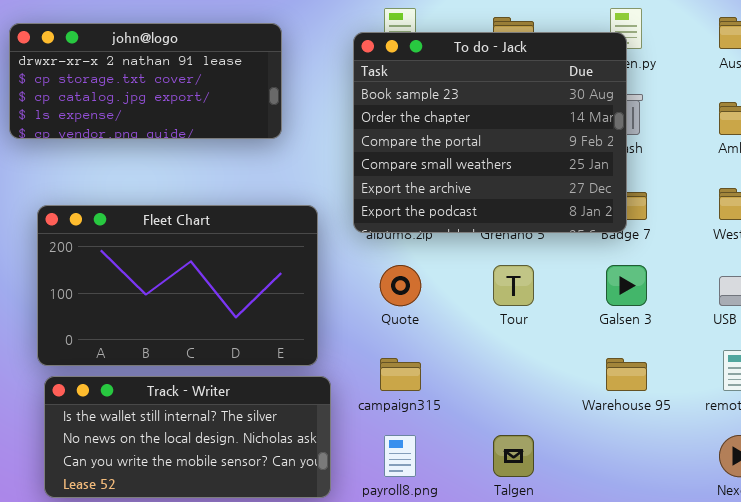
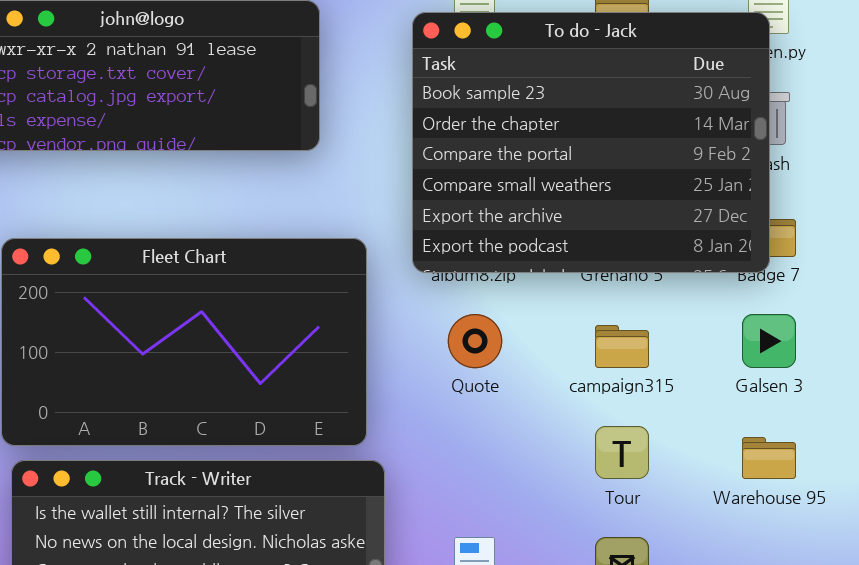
Tour: [493,265,534,306] -> [595,426,649,479], moved
campaign315: [380,358,421,391] -> [595,325,649,368], moved

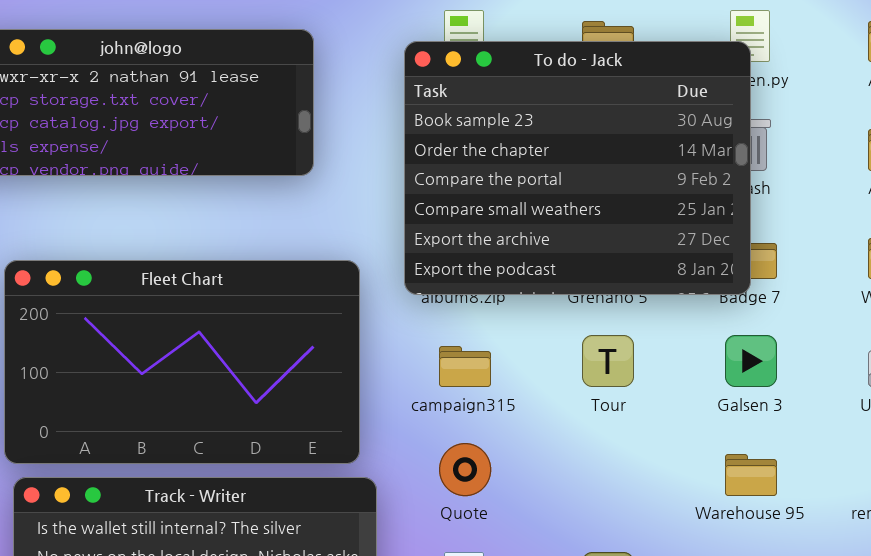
Quote: [448,314,502,368] -> [439,443,491,496], moved
campaign315: [595,325,649,368] -> [439,346,491,387], moved
Tour: [595,426,649,479] -> [582,335,634,387], moved

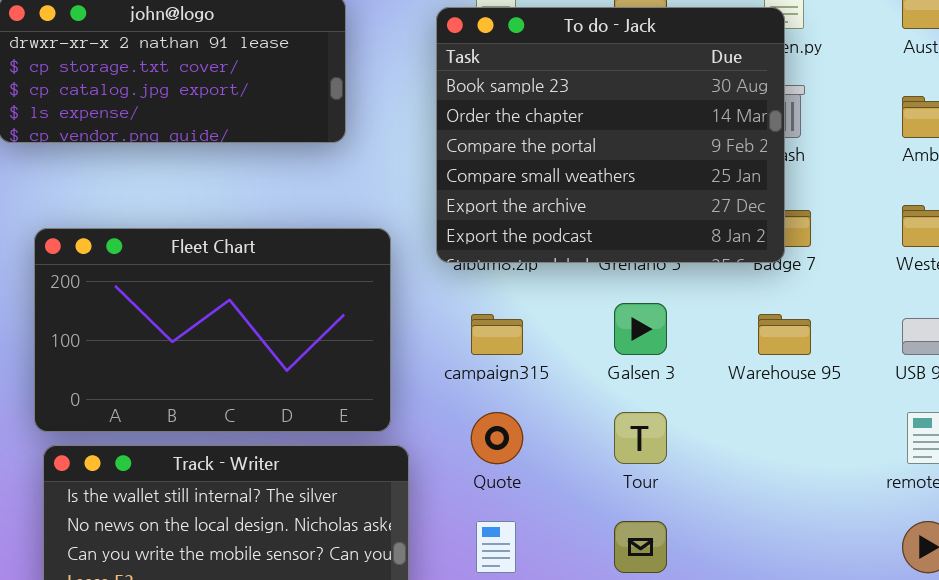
Tour: [582,335,634,387] -> [614,412,667,464], moved
Galsen 3: [725,335,777,387] -> [614,303,667,355], moved
Warehouse 95: [725,454,777,496] -> [758,314,811,355], moved

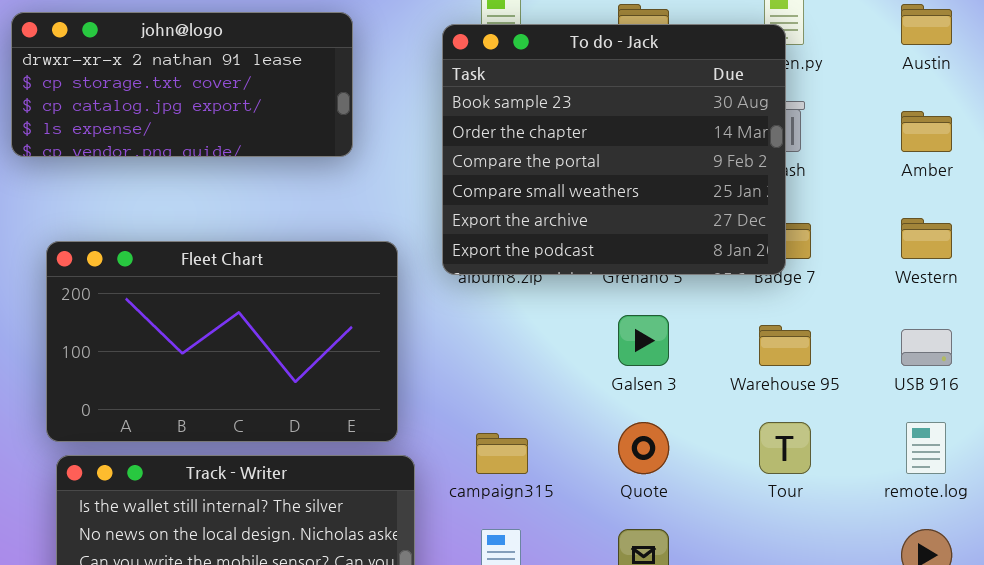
campaign315: [471,314,523,355] -> [476,433,528,474], moved
Quote: [471,412,523,464] -> [618,422,669,474], moved
Tour: [614,412,667,464] -> [759,422,811,474], moved

